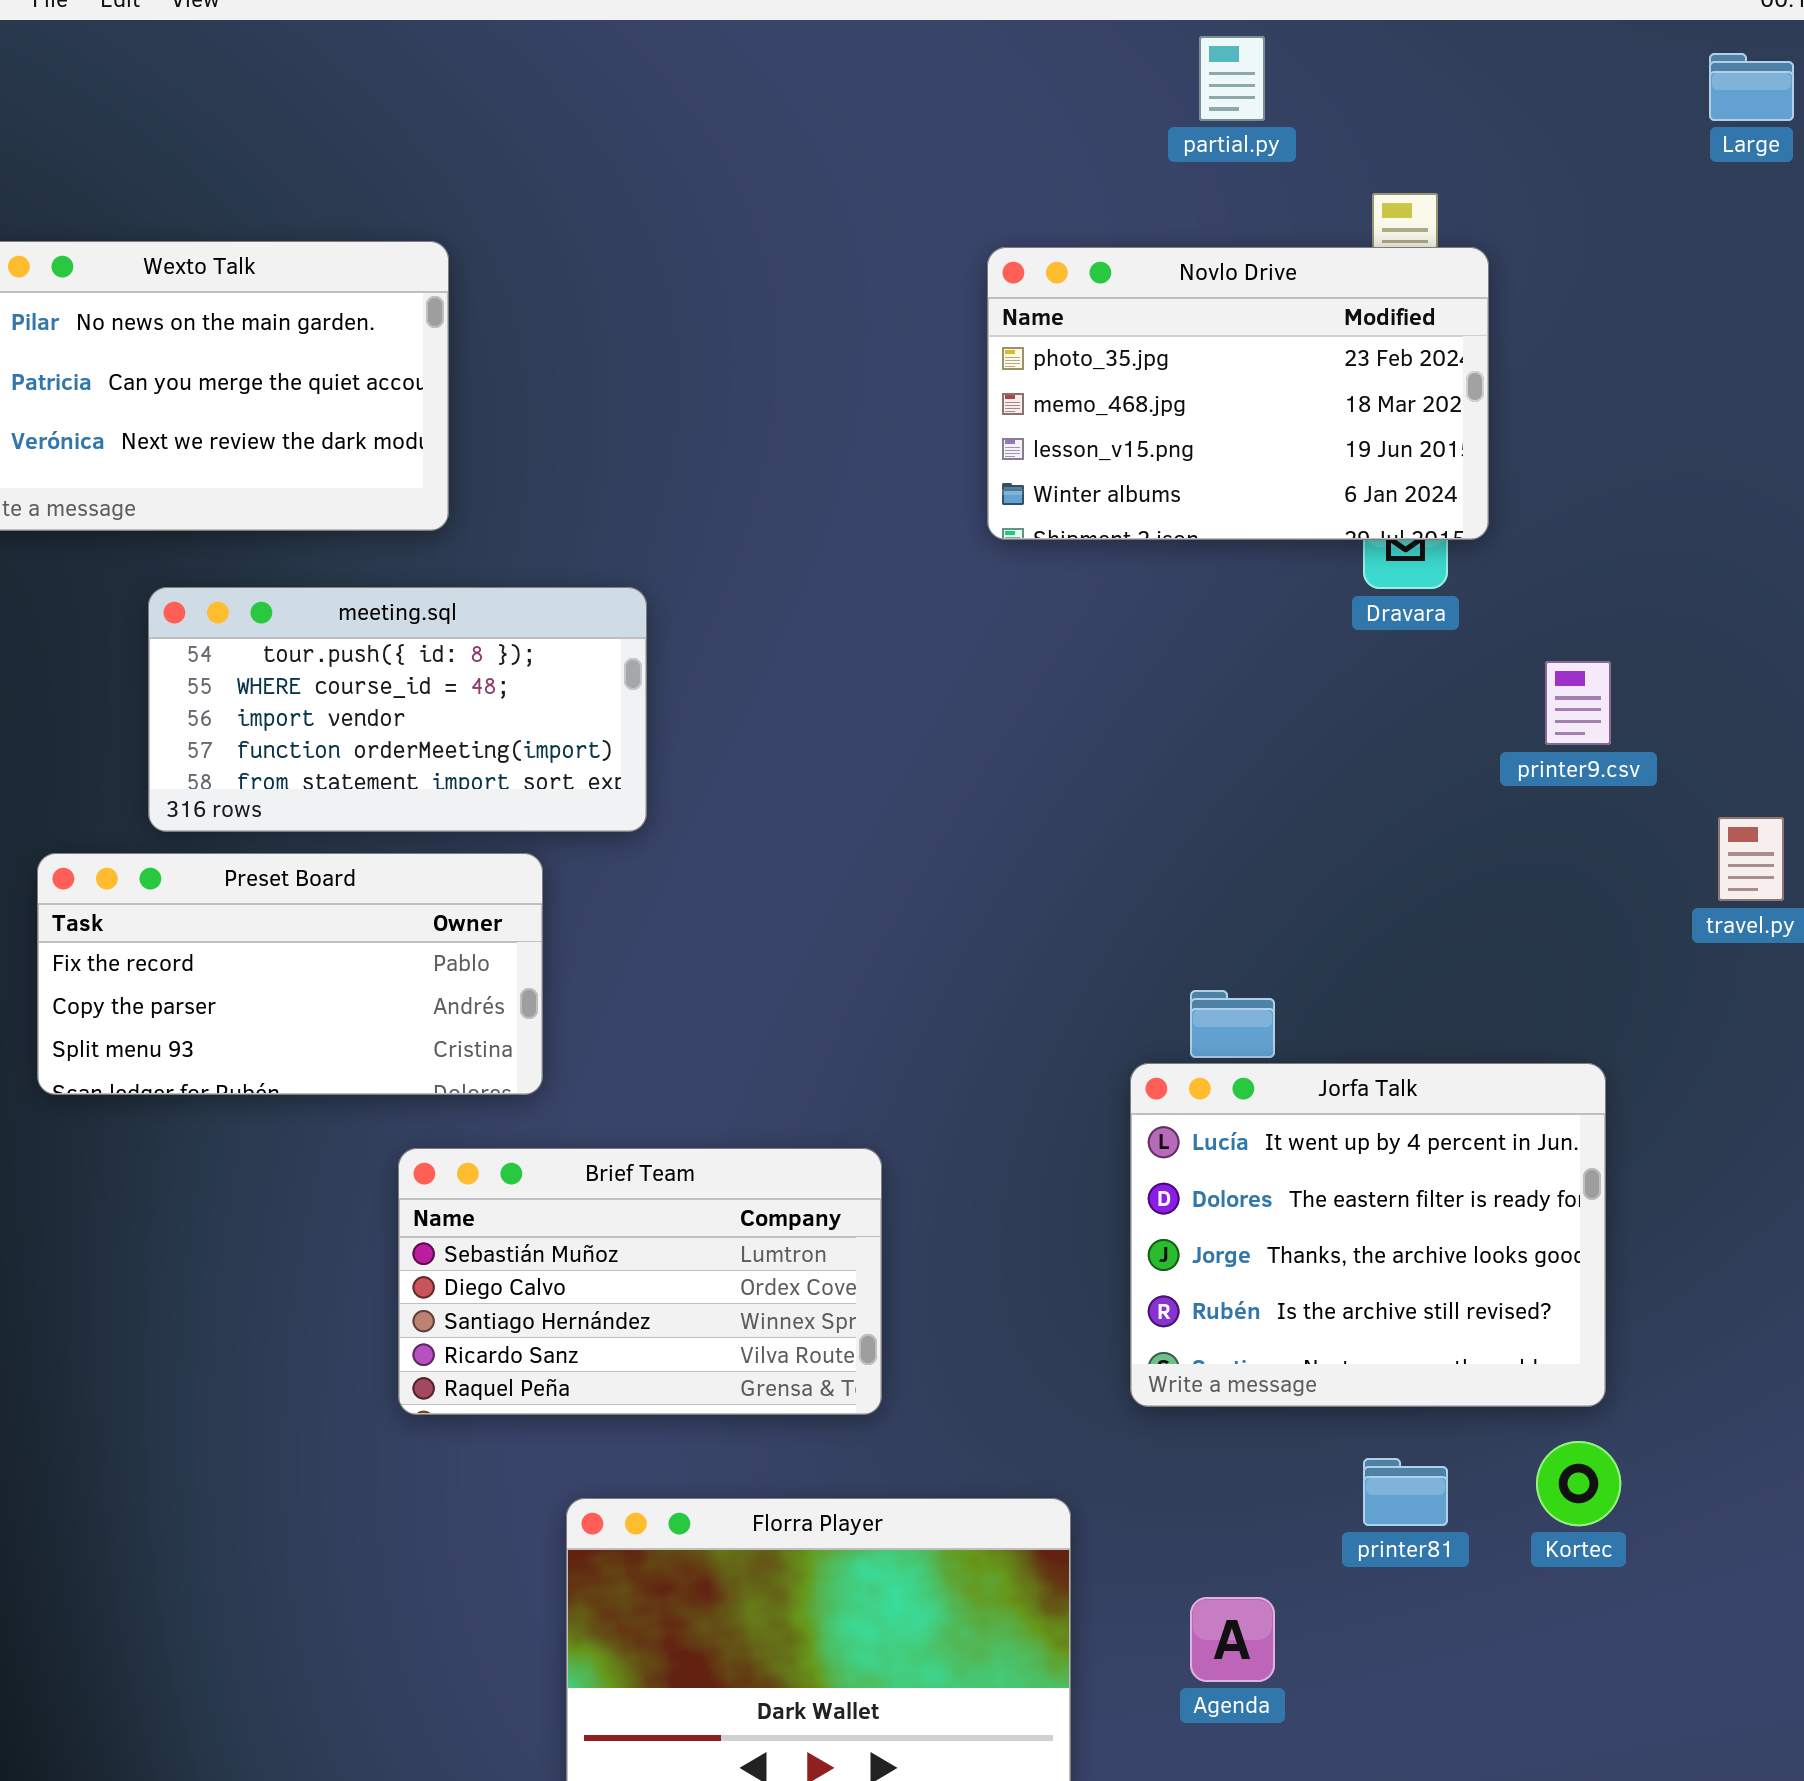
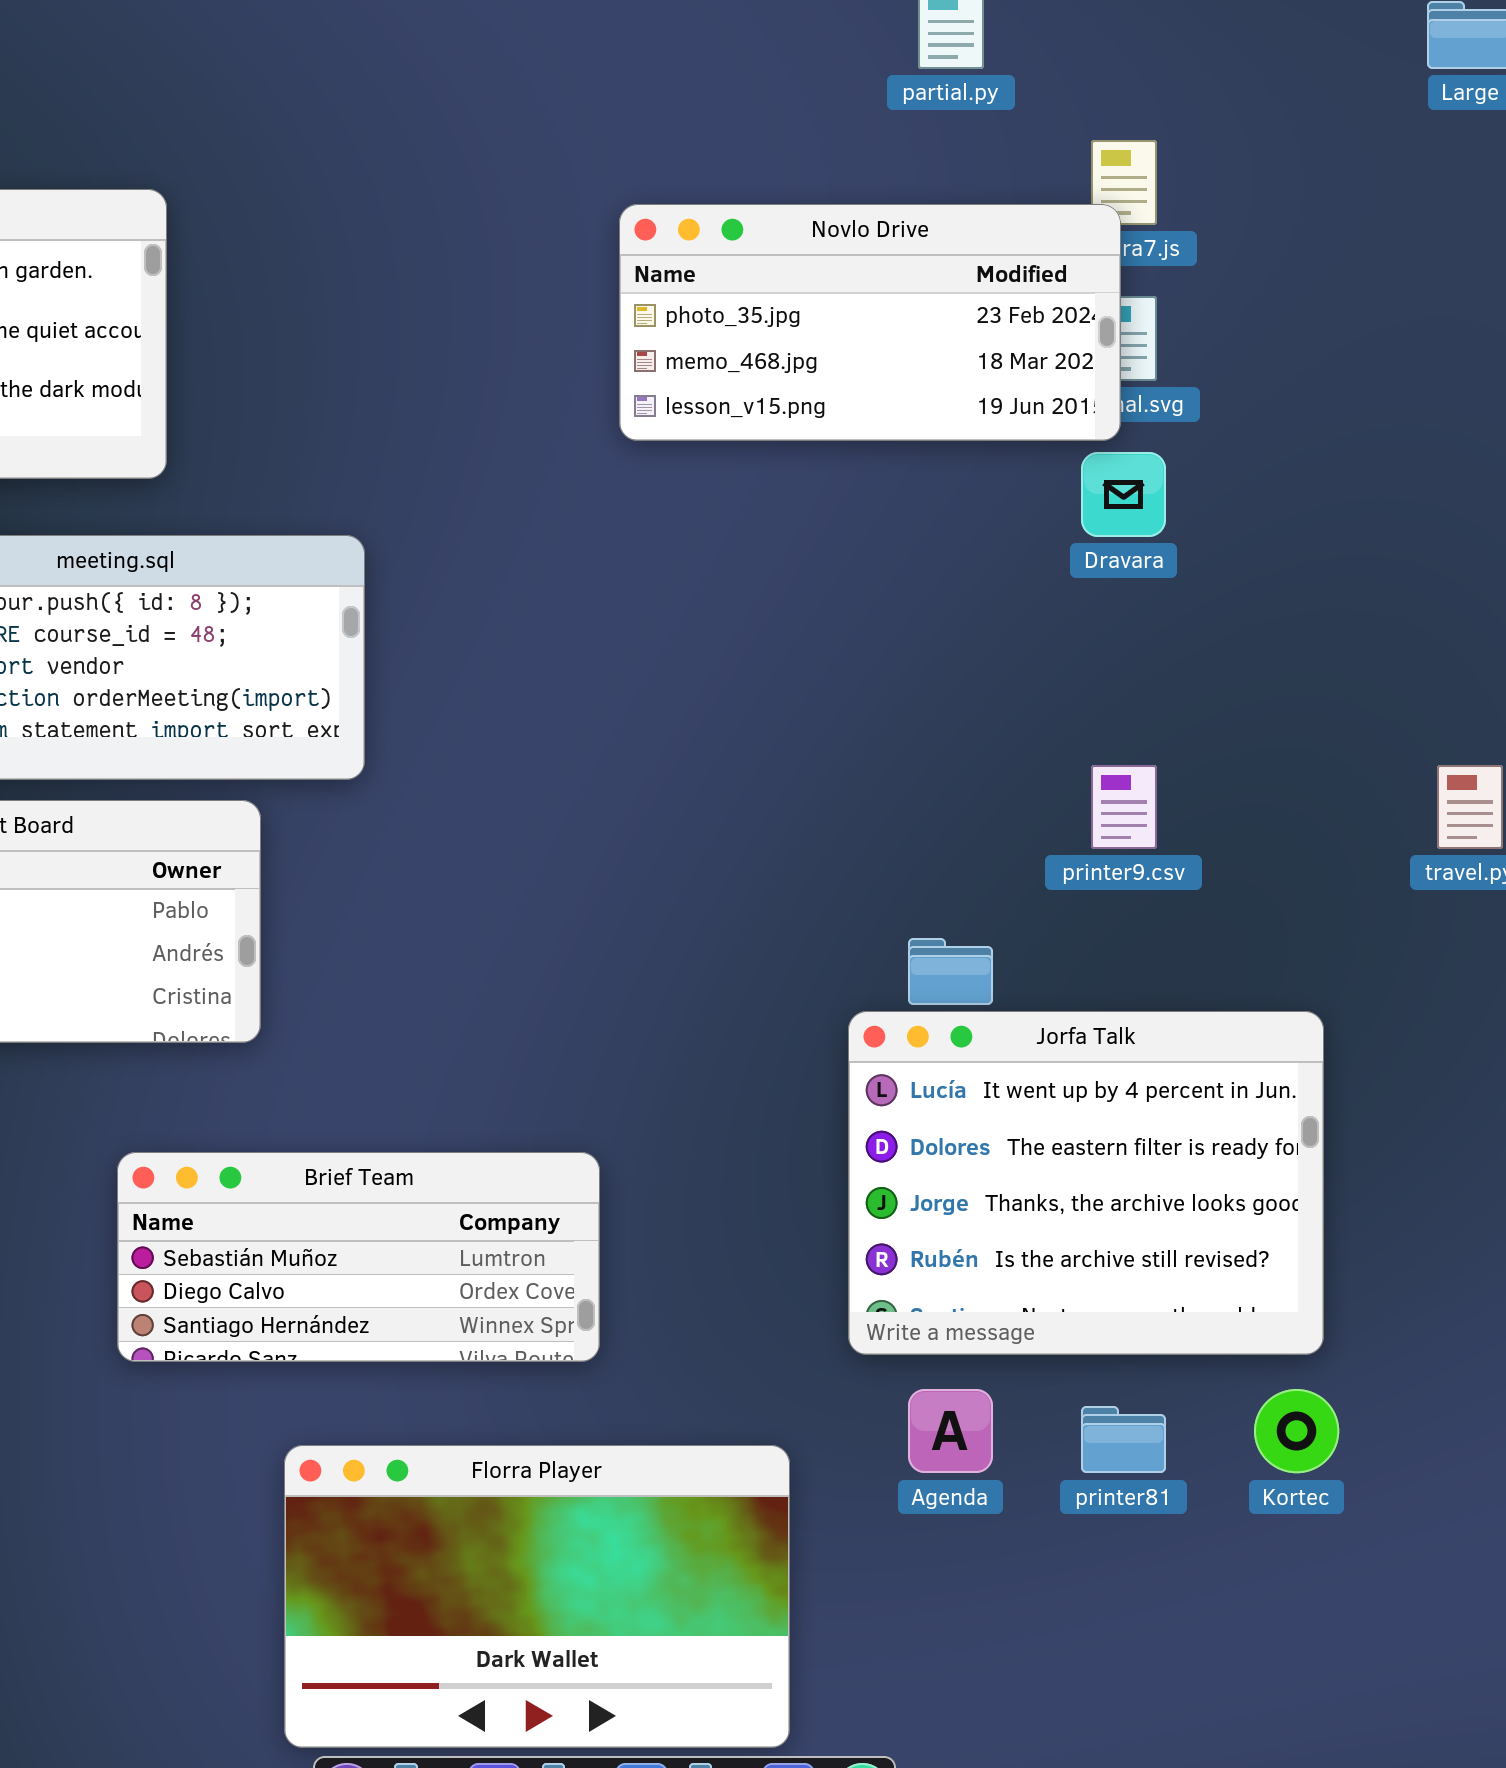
Novlo Drive: [987,247,1489,540] -> [619,204,1121,441], moved, resized
printer9.csv: [1545,661,1611,745] -> [1091,765,1157,849], moved
Brief Team: [398,1148,882,1415] -> [117,1152,600,1362], resized
Agenda: [1190,1597,1275,1682] -> [908,1389,993,1473], moved

